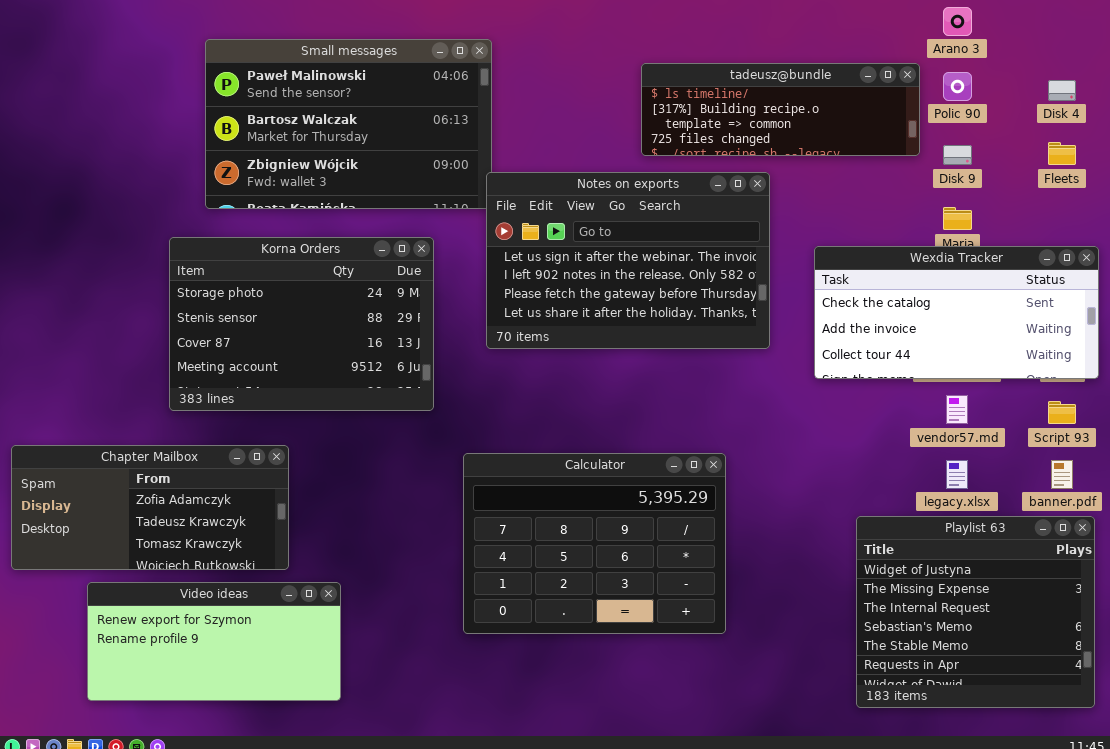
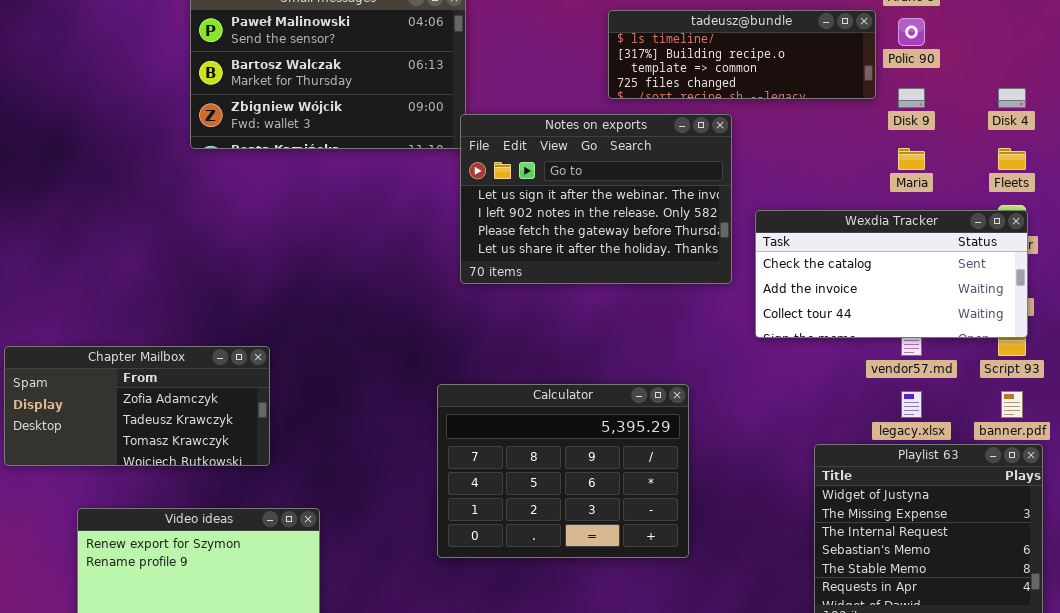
Disk 4: [1048,80,1076,101] -> [998,88,1026,108], moved
Fleets: [1048,142,1076,165] -> [998,148,1026,170], moved
Korna Orders: [169,237,434,411] -> none, closed
Wexdia Tracker: [814,246,1099,379] -> [755,210,1028,338], moved
Chapter Mailbox: [11,445,289,570] -> [4,346,270,466], moved

